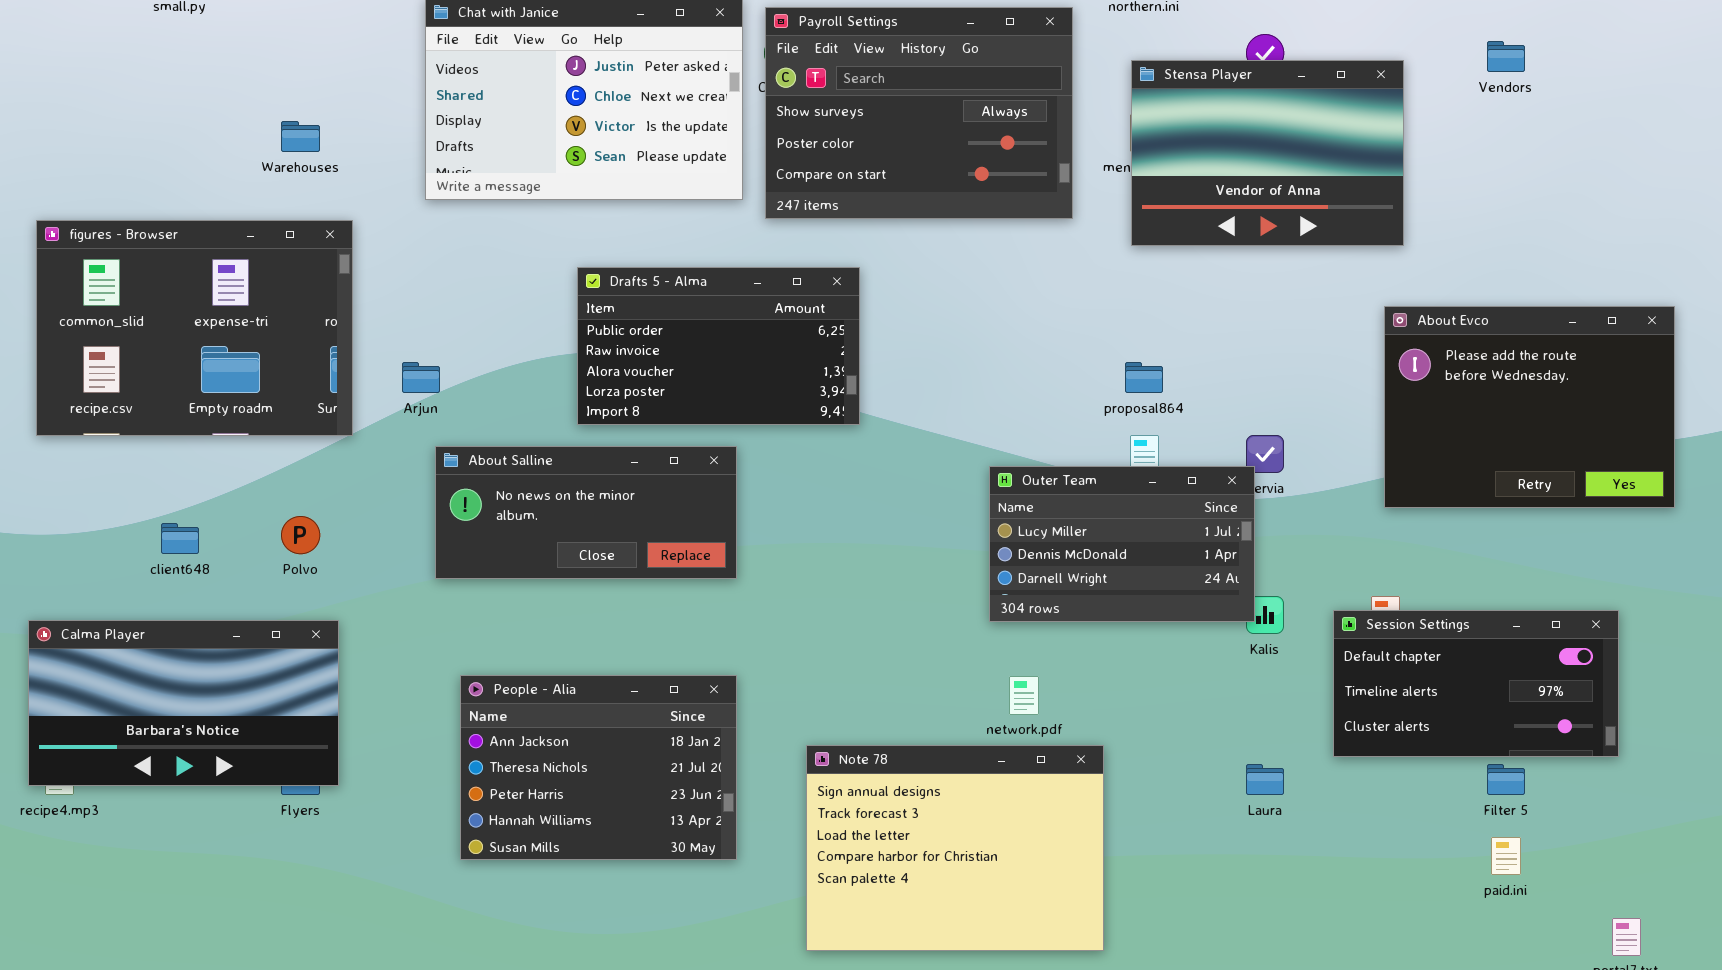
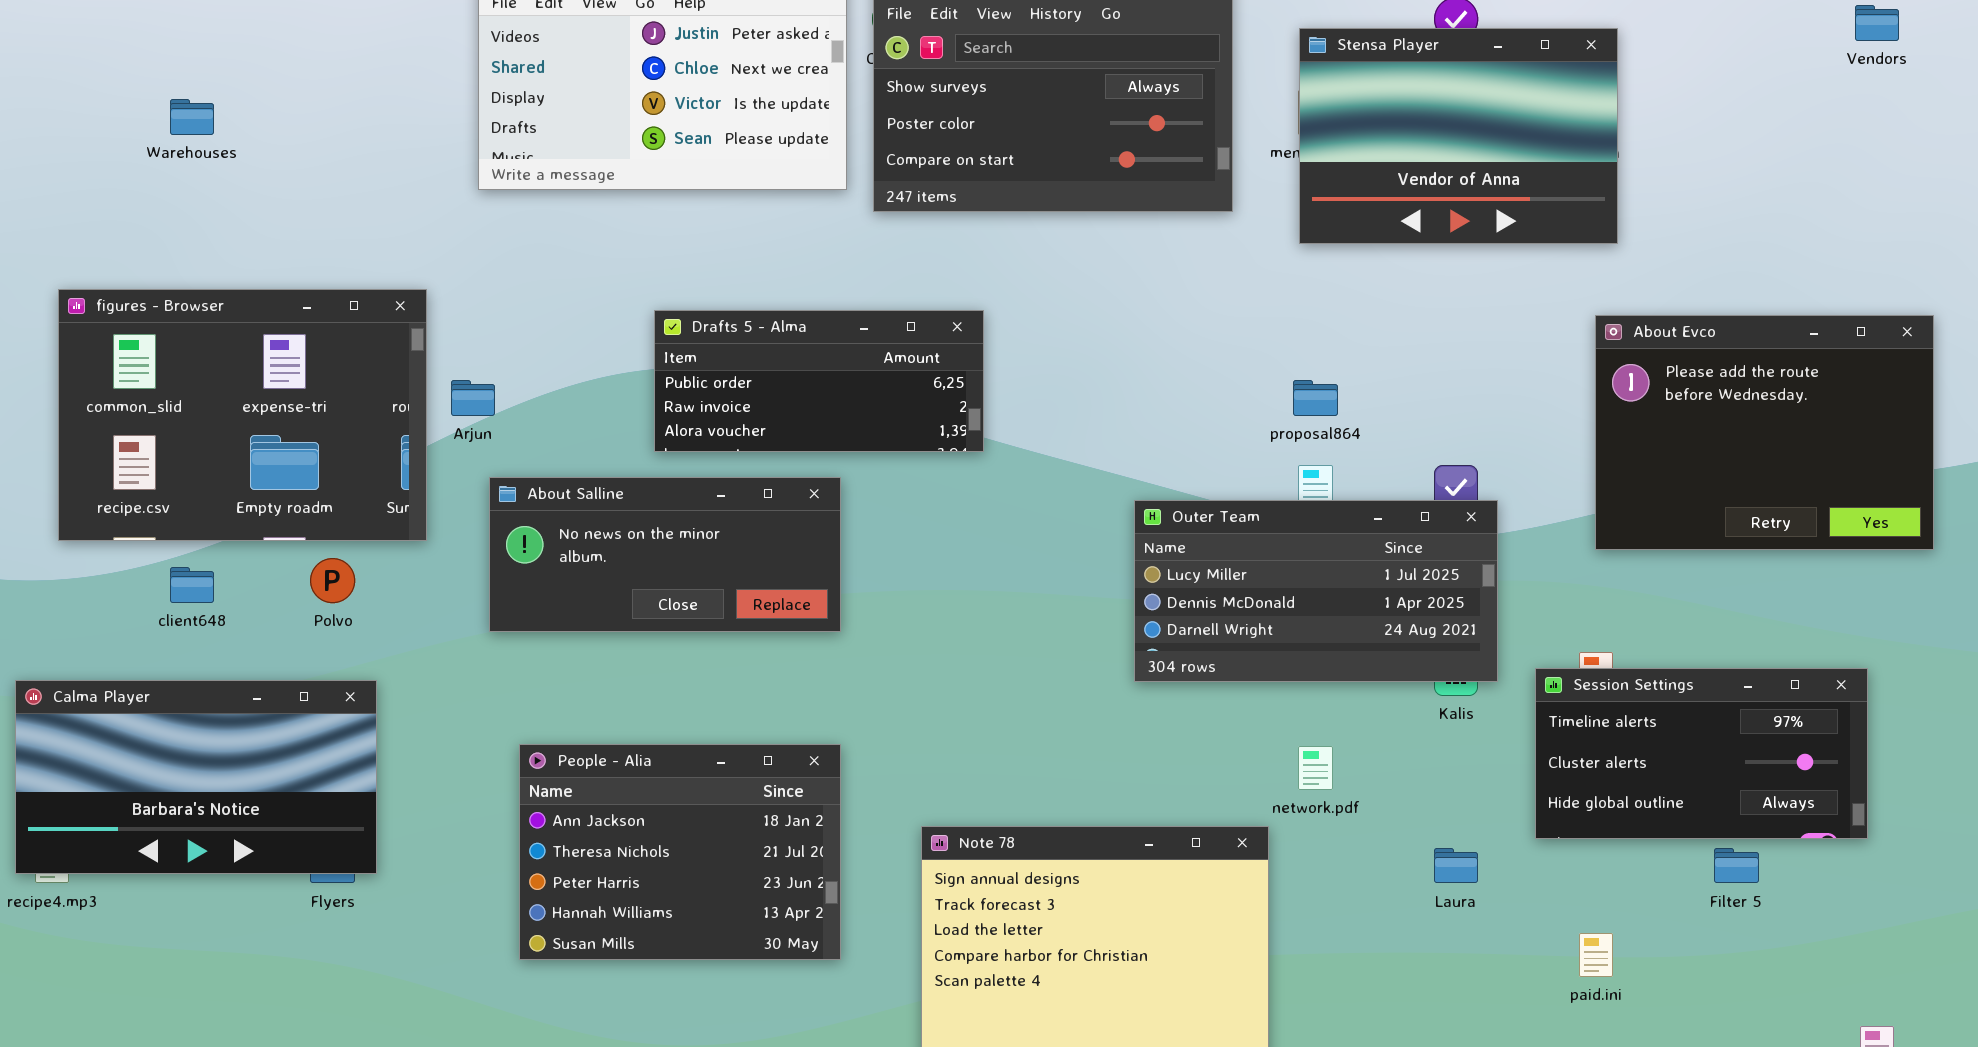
Vendors: [1487,41,1525,72] -> [1855,5,1899,41], moved
Warehouses: [281,121,320,152] -> [170,99,214,135], moved
figures - Browser: [36,220,353,436] -> [58,289,427,541], moved
Drafts 5 - Alma: [577,267,860,425] -> [654,310,984,452], resized
Outer Team: [989,466,1255,622] -> [1134,500,1498,682], resized
Session Settings: [1333,610,1619,757] -> [1535,668,1868,839], scrolled down 1 row
network.pdf: [1009,676,1039,715] -> [1298,746,1333,790], moved
paid.ini: [1491,837,1521,875] -> [1579,933,1613,977], moved

